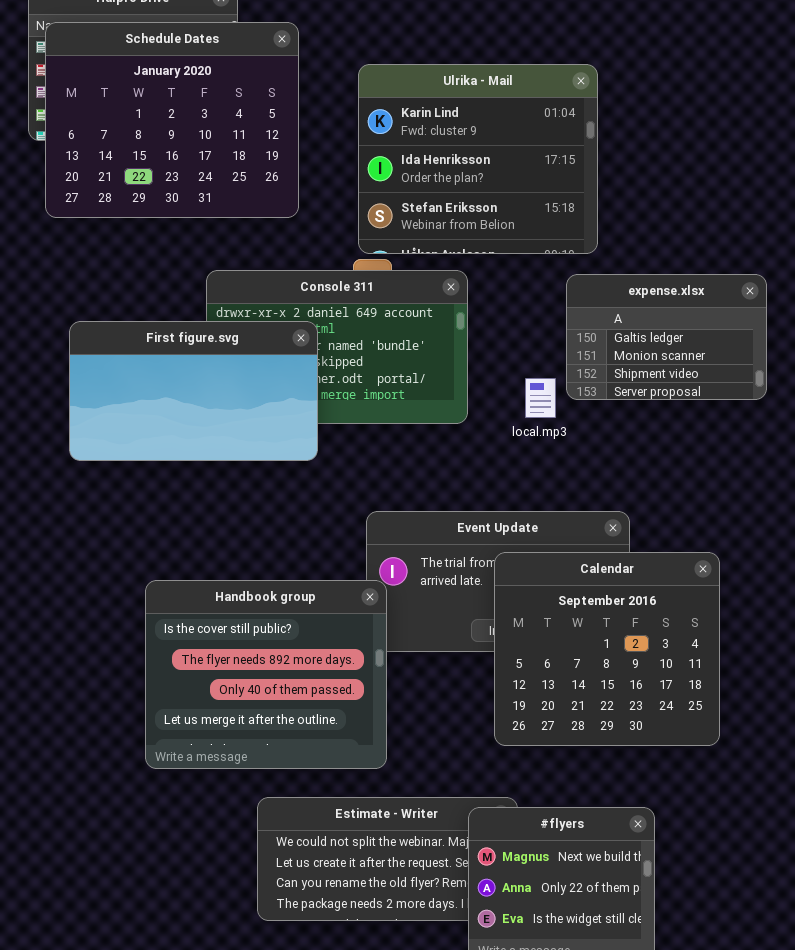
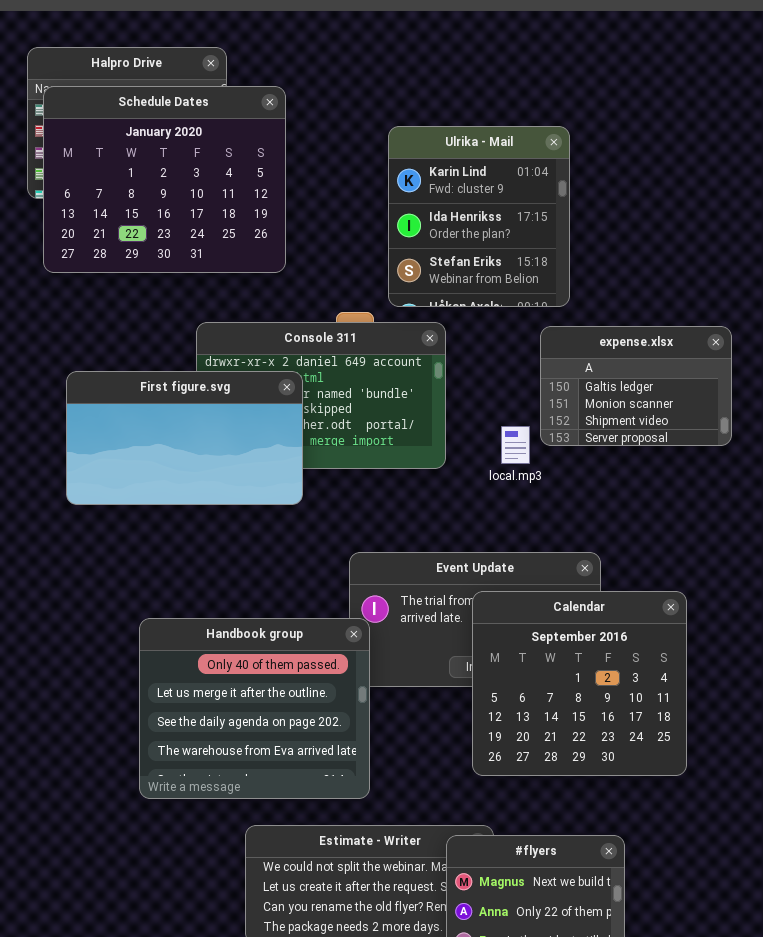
Ulrika - Mail: [358,64,598,254] -> [388,126,570,307], resized
Handbook group: [145,580,387,769] -> [139,618,370,799], scrolled down 2 rows

